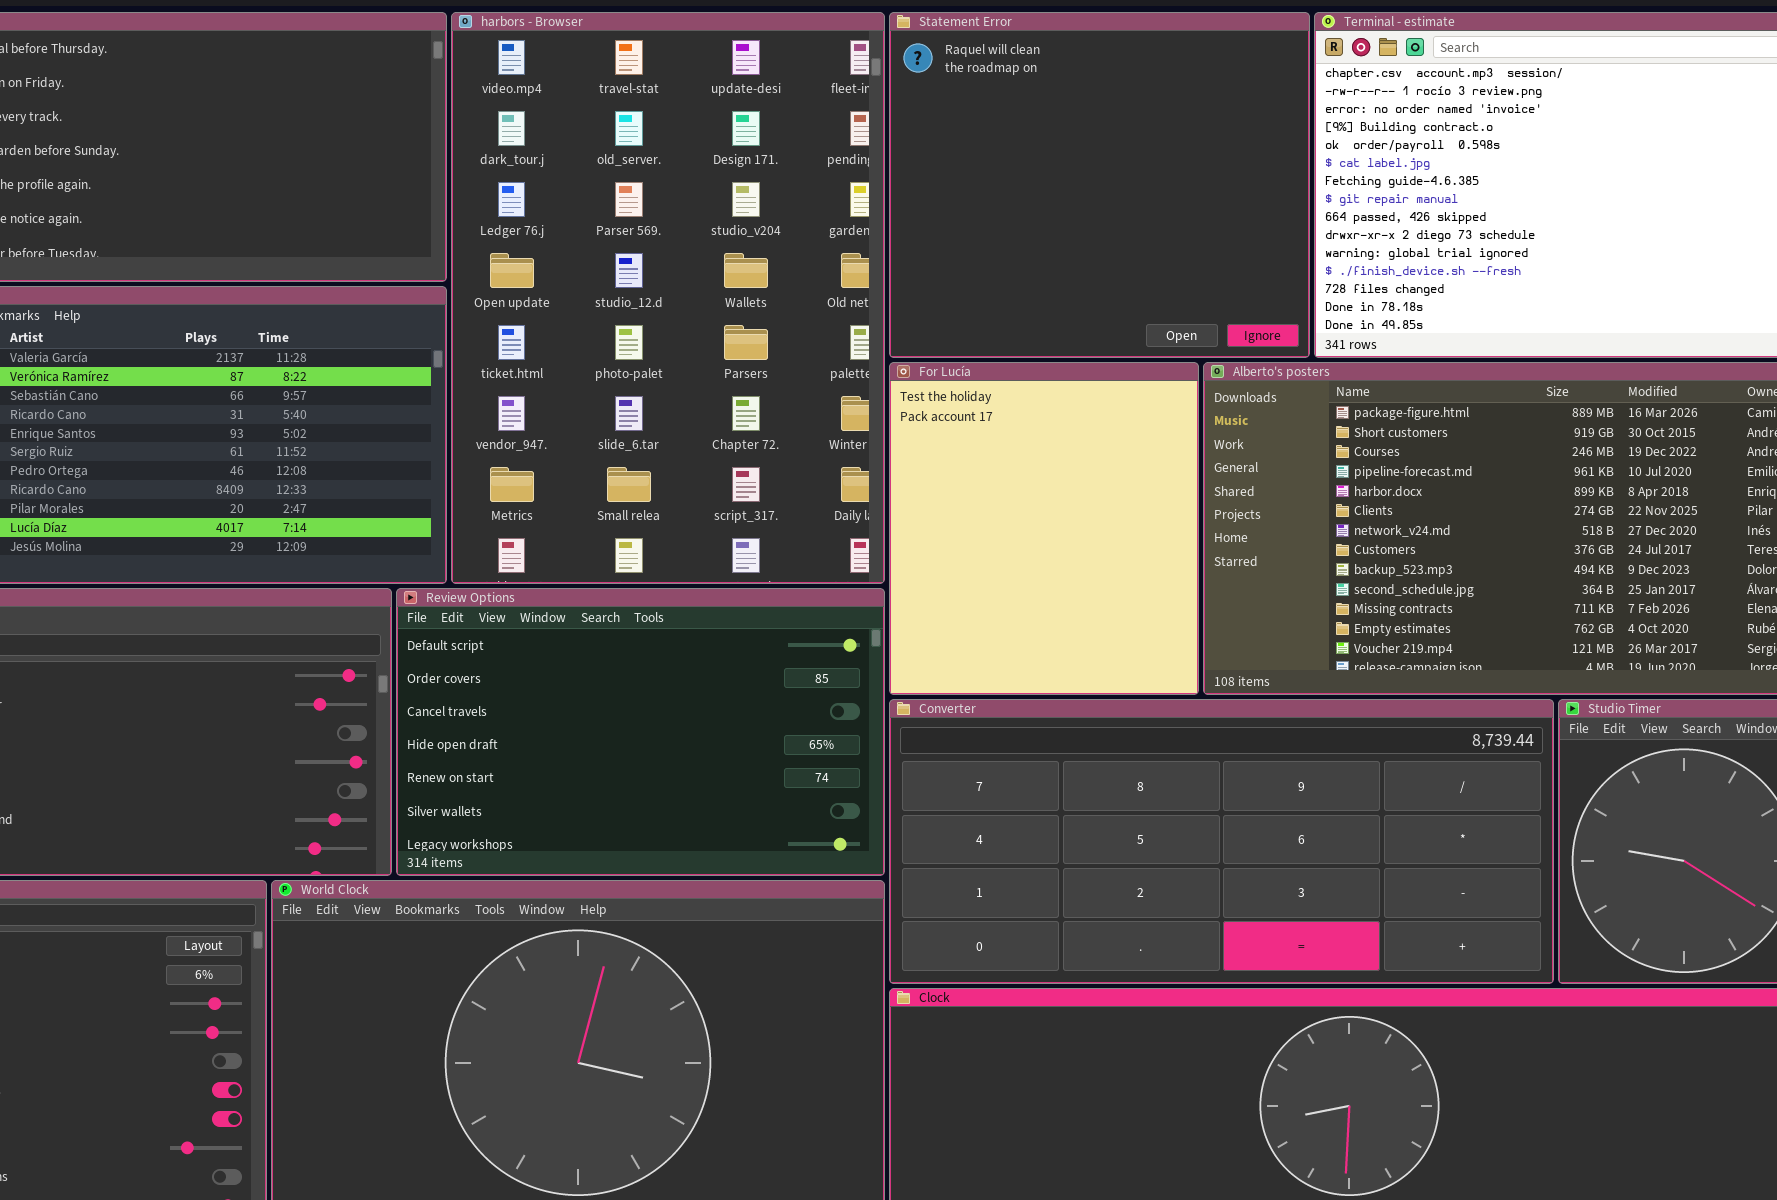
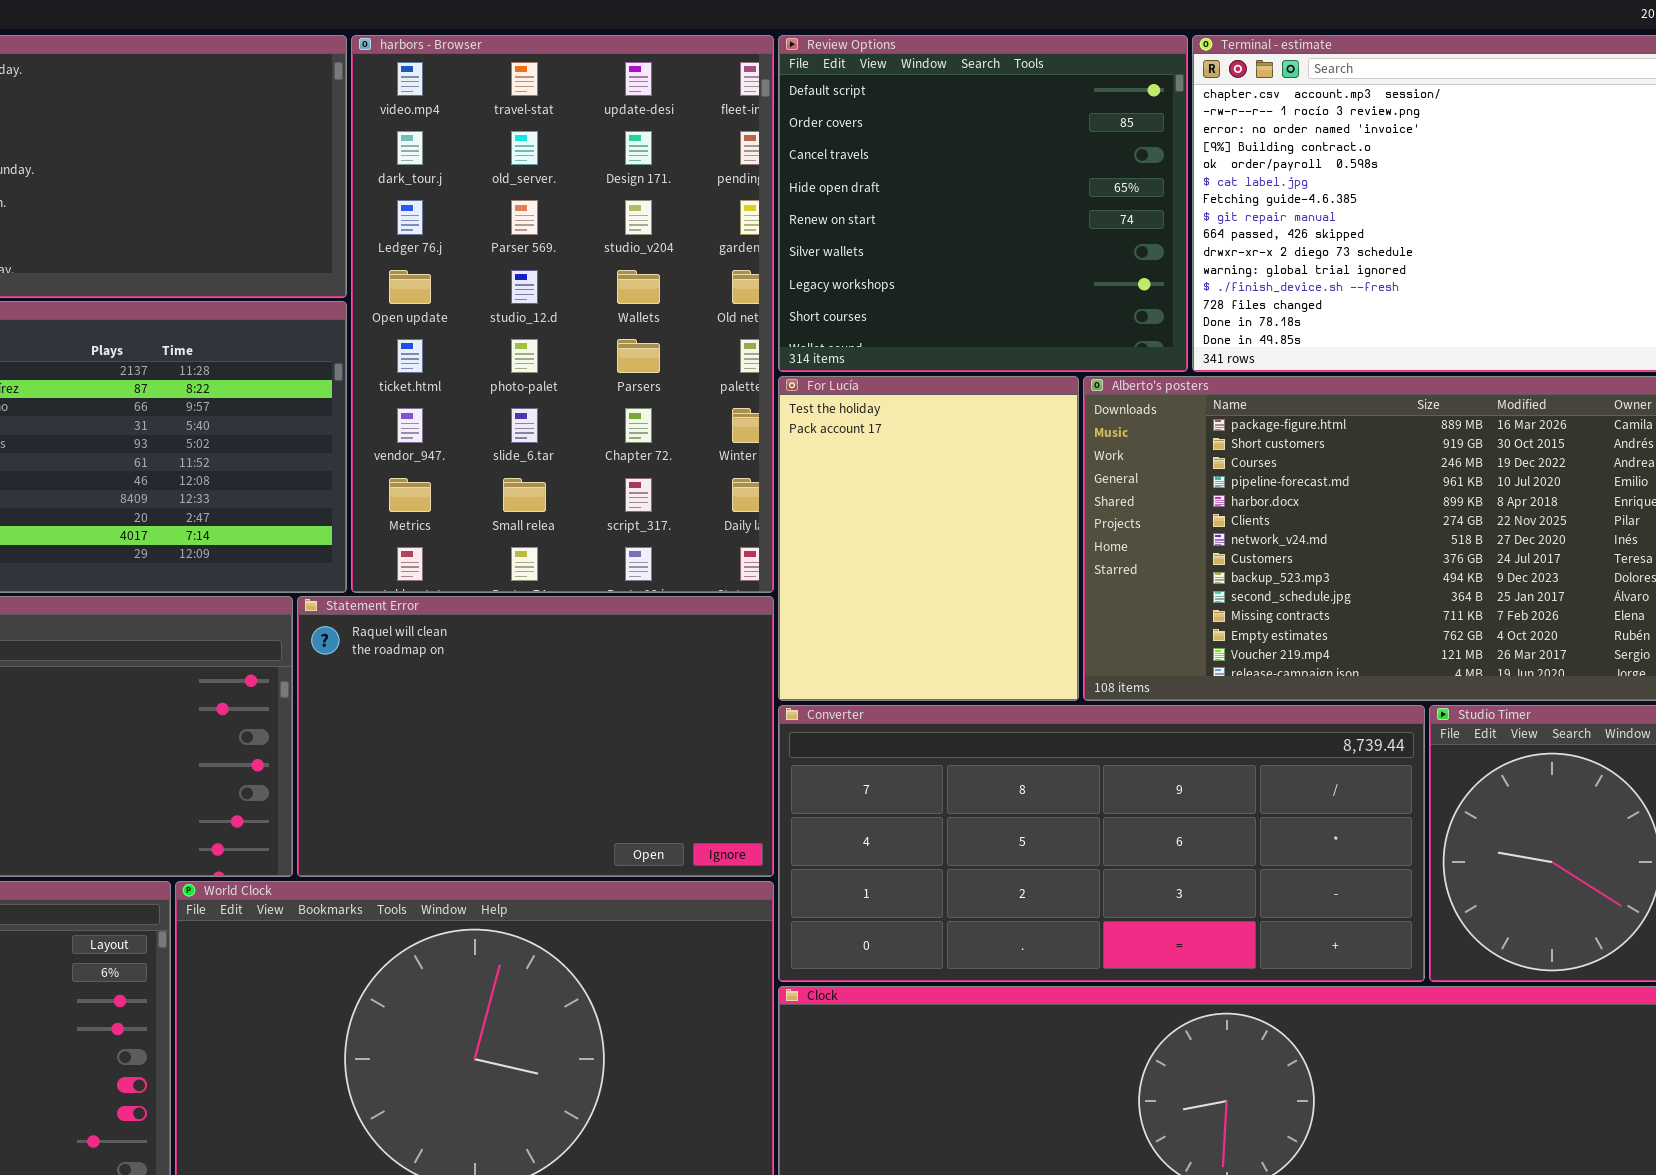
Statement Error: [889,12,1310,358] -> [297,596,774,877], moved, resized
Review Options: [396,588,885,876] -> [778,35,1188,372], moved, resized

